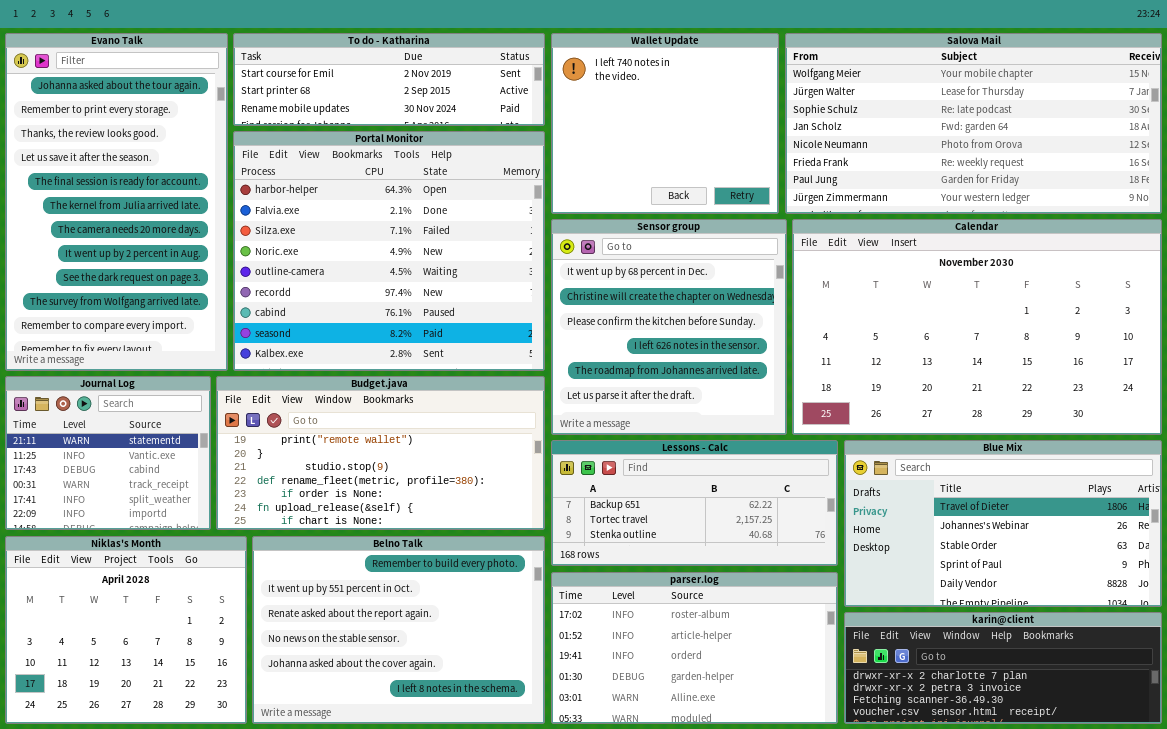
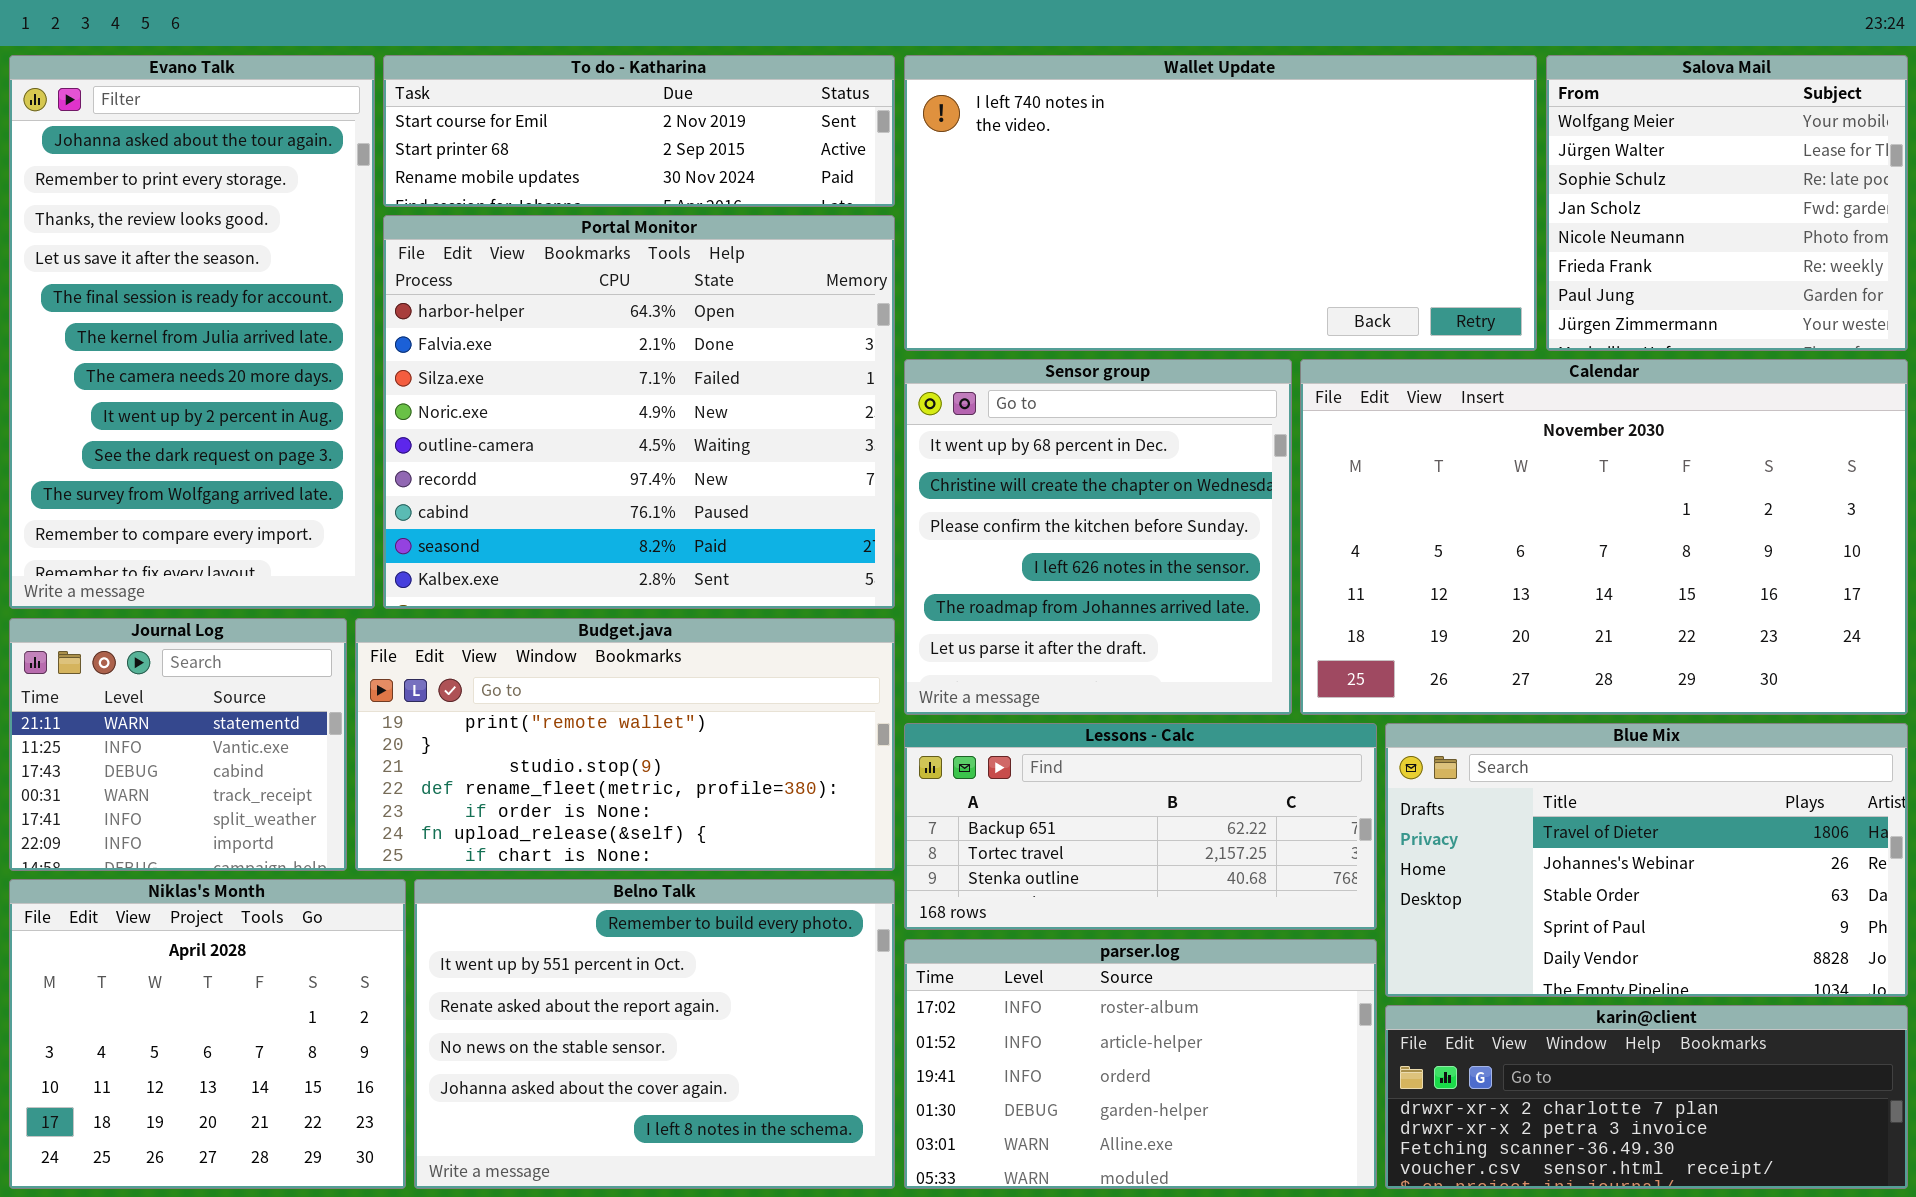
Wallet Update: [551,33,779,214] -> [904,55,1537,351], resized
Salova Mail: [785,33,1162,214] -> [1546,55,1908,351], resized

